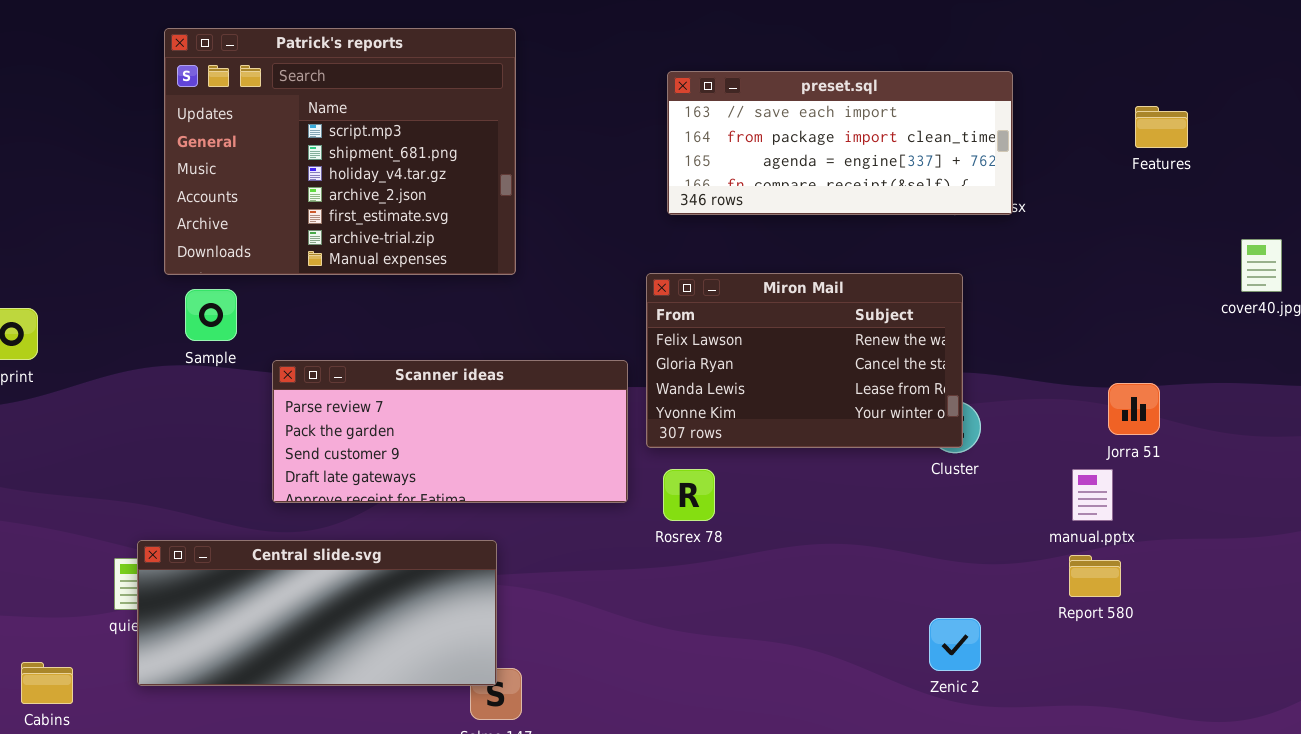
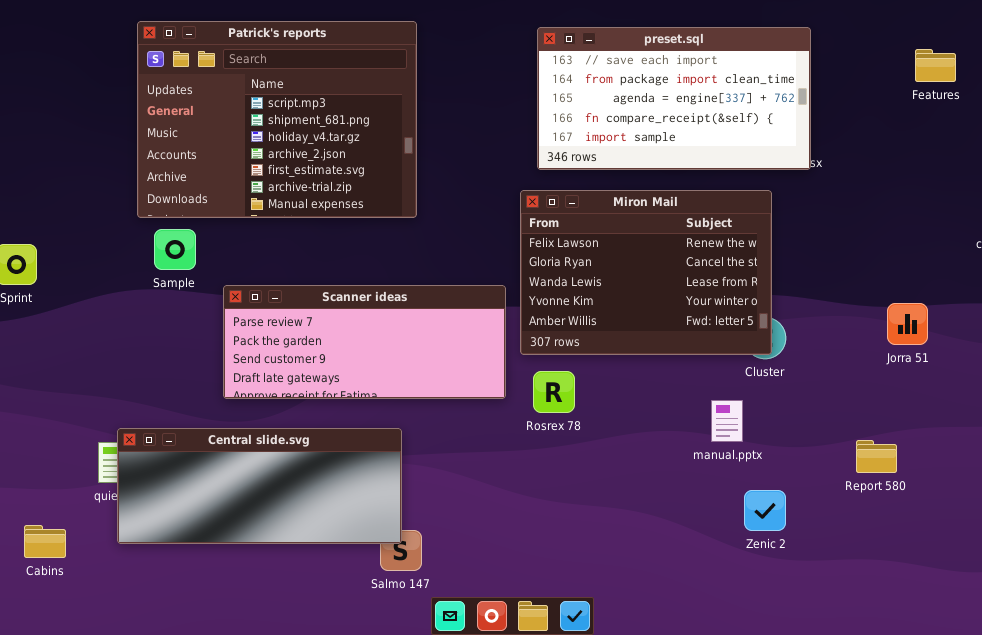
preset.sql: [667,71,1013,215] -> [537,27,811,170], resized
Features: [1135,106,1188,148] -> [915,49,956,82], moved
Miron Mail: [646,273,963,448] -> [520,190,772,355], resized
manual.pptx: [1072,469,1113,521] -> [711,400,743,442], moved

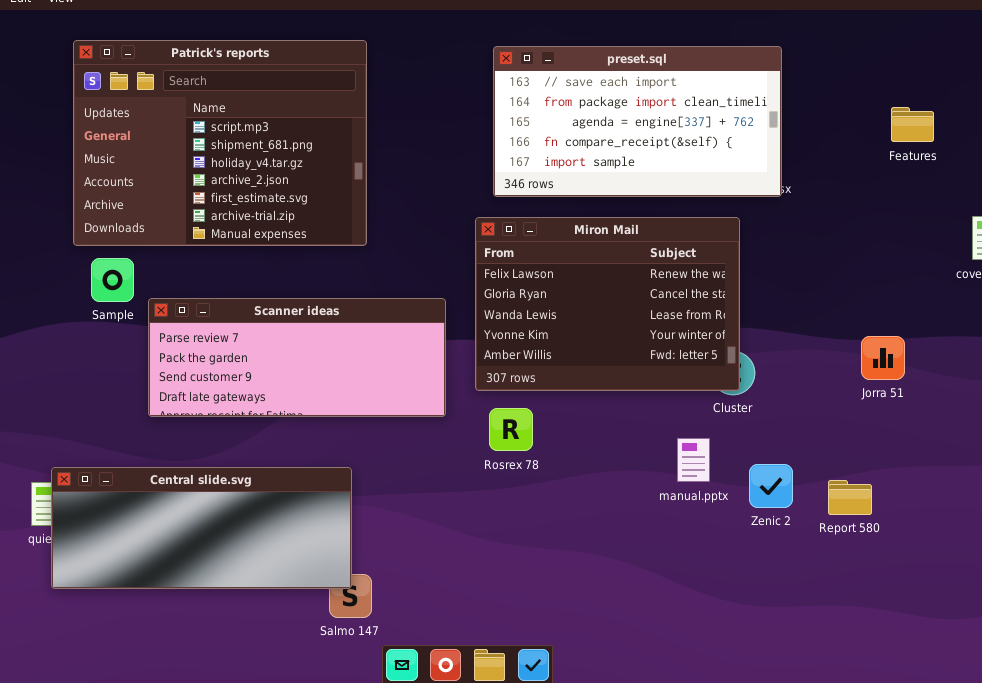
Features: [915,49,956,82] -> [891,107,934,142], moved
Scanner ideas: [223,285,506,399] -> [148,298,446,417], moved
Zenic 2: [744,490,786,531] -> [749,464,793,508], moved

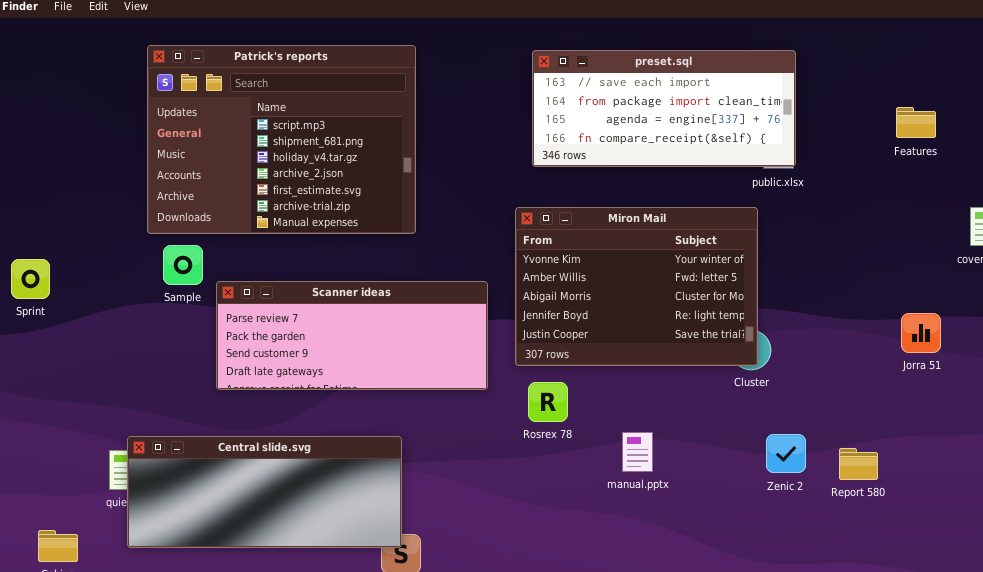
preset.sql: [493,46,782,197] -> [532,50,796,167], resized
Miron Mail: [475,217,740,391] -> [515,207,758,366], scrolled down 3 rows
Jorra 51: [861,336,905,380] -> [901,313,941,353], moved
manual.pptx: [677,438,710,482] -> [622,432,653,472], moved

